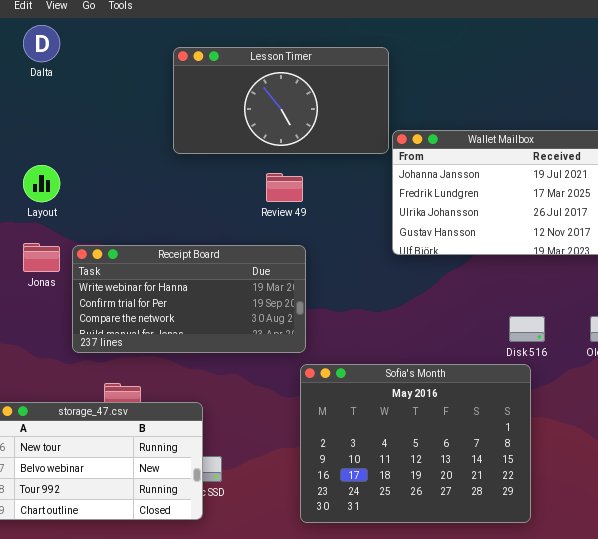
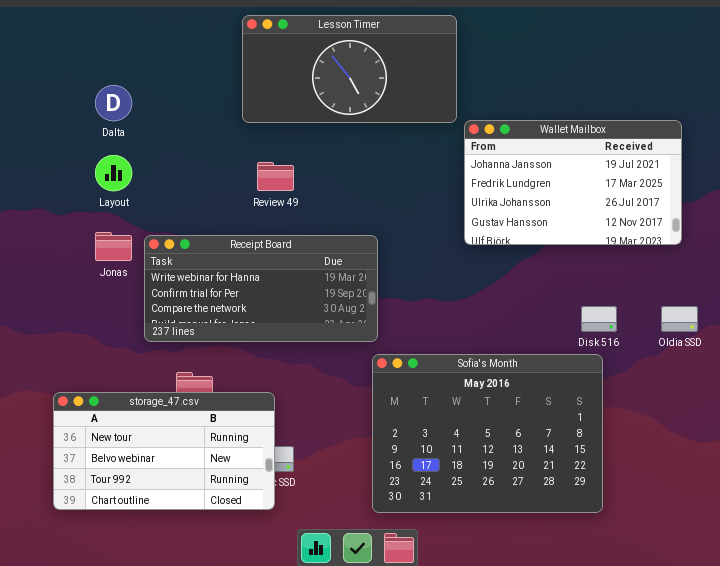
Dalta: [23,25,60,62] -> [95,85,132,121], moved
Lesson Timer: [173,47,389,154] -> [242,15,457,123], moved
Review 49: [266,173,303,202] -> [257,162,294,191], moved

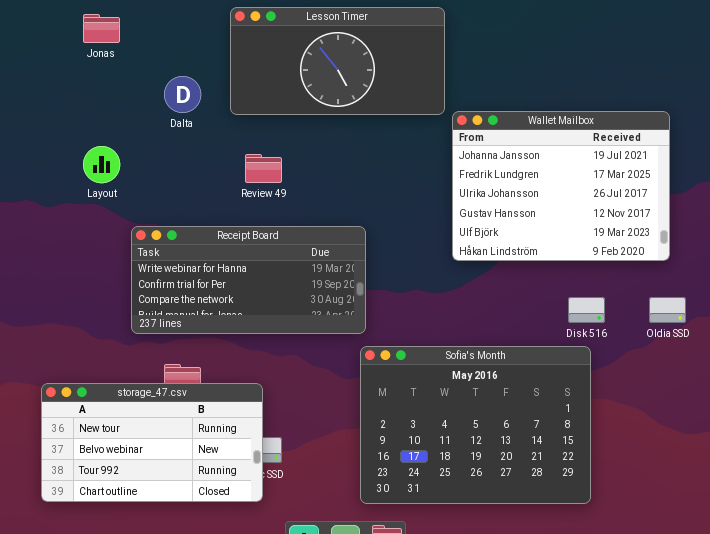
Dalta: [95,85,132,121] -> [164,76,201,113], moved
Wallet Mailbox: [464,120,682,245] -> [452,111,670,261], resized
Jonas: [95,232,132,261] -> [83,14,120,43], moved

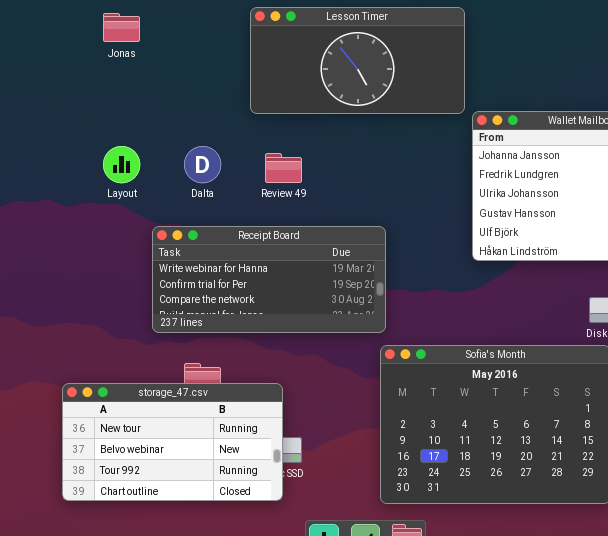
Dalta: [164,76,201,113] -> [184,146,221,183], moved

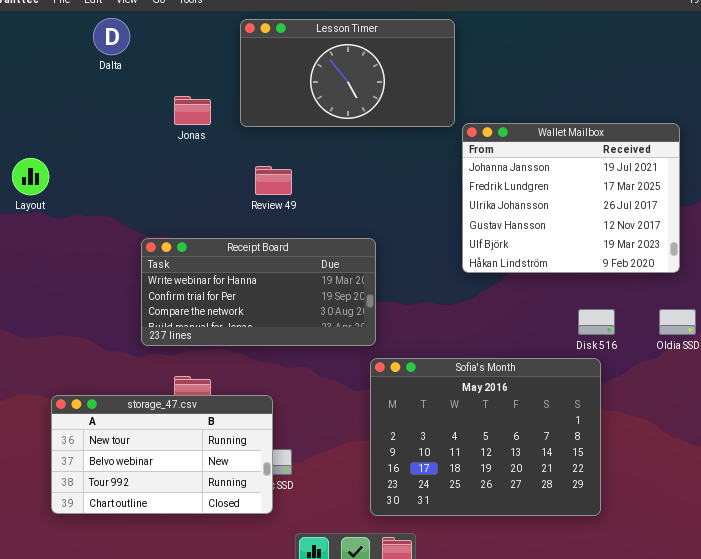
Jonas: [103,13,140,42] -> [174,96,211,125], moved
Layout: [103,146,140,183] -> [12,158,49,195], moved
Dalta: [184,146,221,183] -> [93,18,130,55], moved

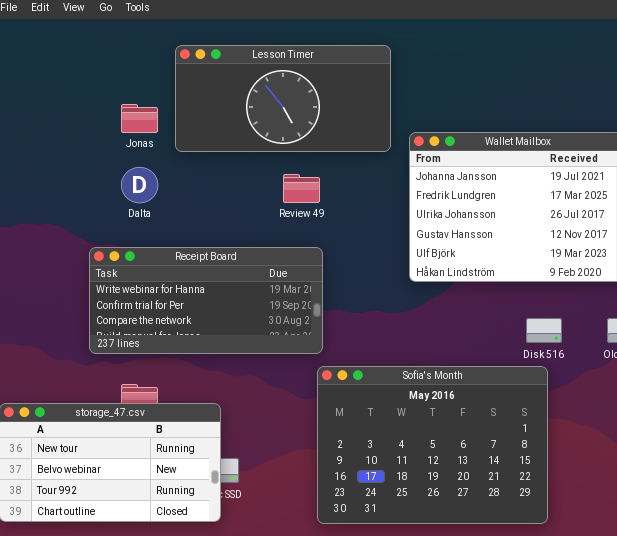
Dalta: [93,18,130,55] -> [121,167,158,203], moved
Lesson Timer: [240,19,455,127] -> [175,45,391,152], moved
Review 49: [255,166,292,195] -> [283,174,320,203], moved

